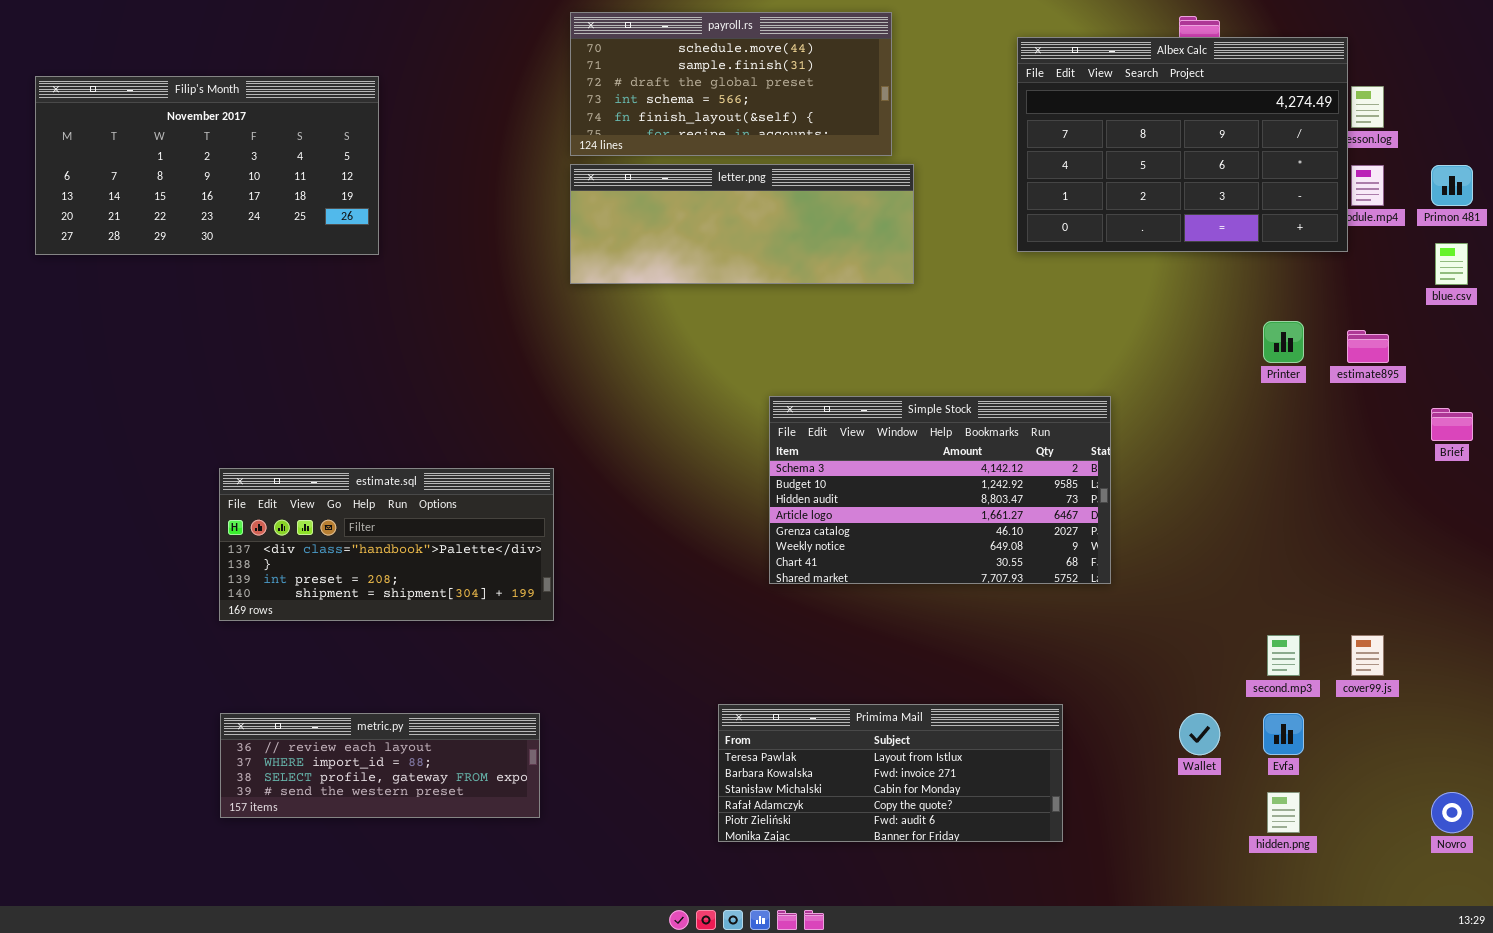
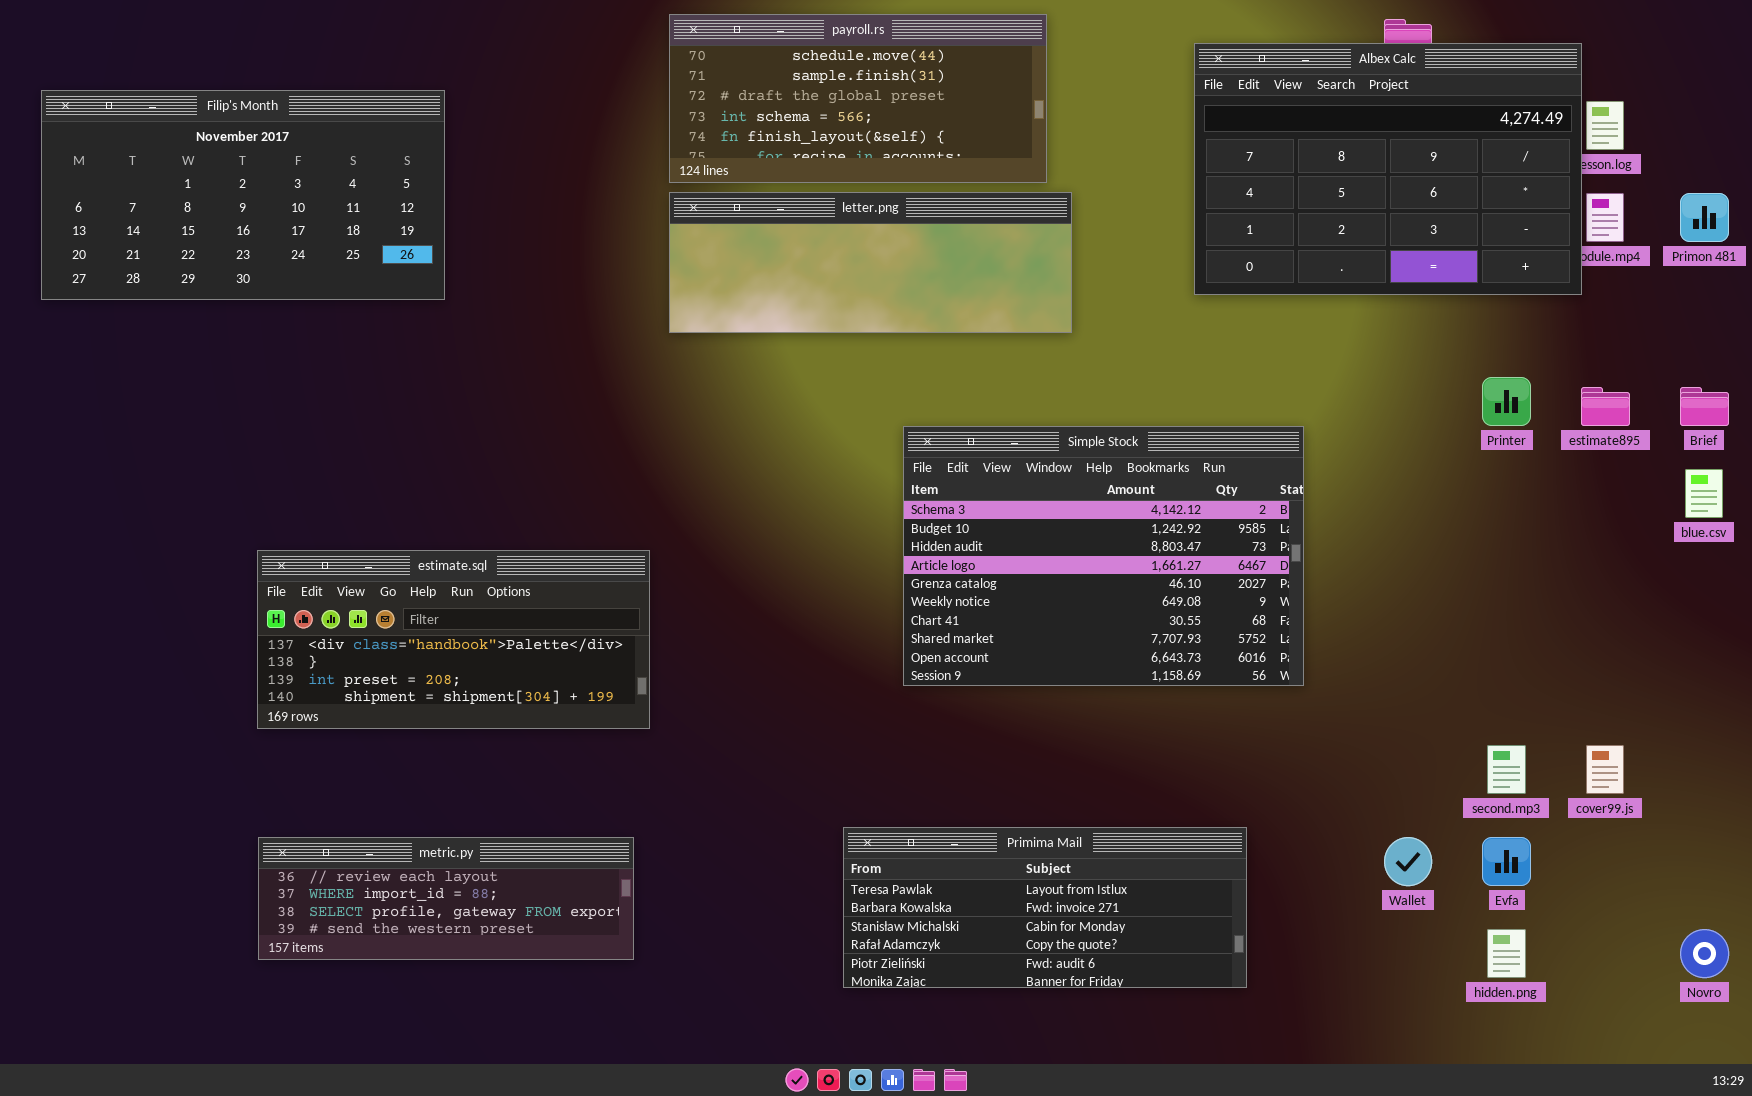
blue.csv: [1435,243,1468,285] -> [1685,469,1723,518], moved
Simple Stock: [769,396,1111,584] -> [903,426,1304,686], resized
Brief: [1431,408,1473,441] -> [1680,387,1729,426], moved

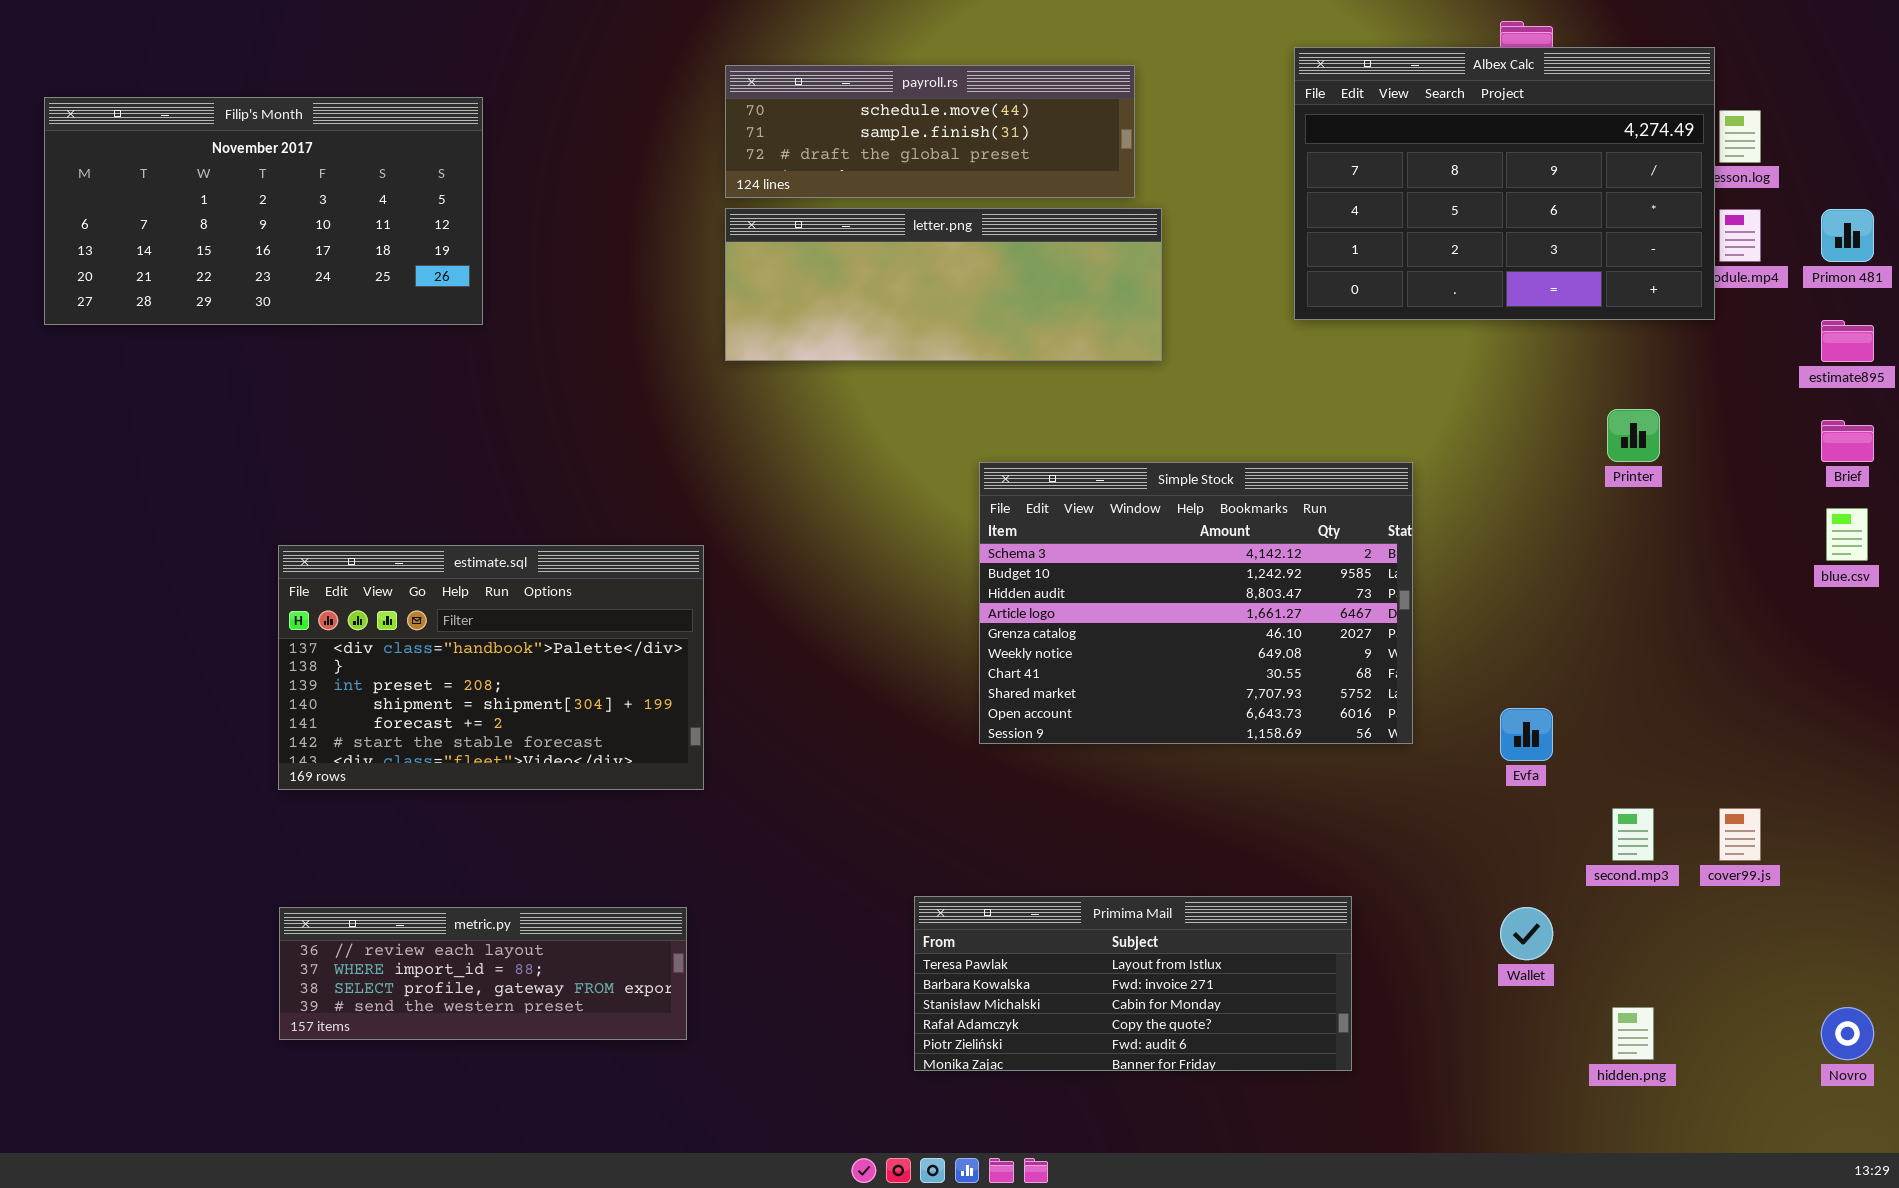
payroll.rs: [669,14,1047,183] -> [725,65,1135,198], resized
estimate895: [1581,387,1630,426] -> [1821,320,1874,362], moved
estimate.sql: [257,550,650,729] -> [278,545,704,790], resized
Evfa: [1482,837,1531,886] -> [1500,708,1553,761], moved

